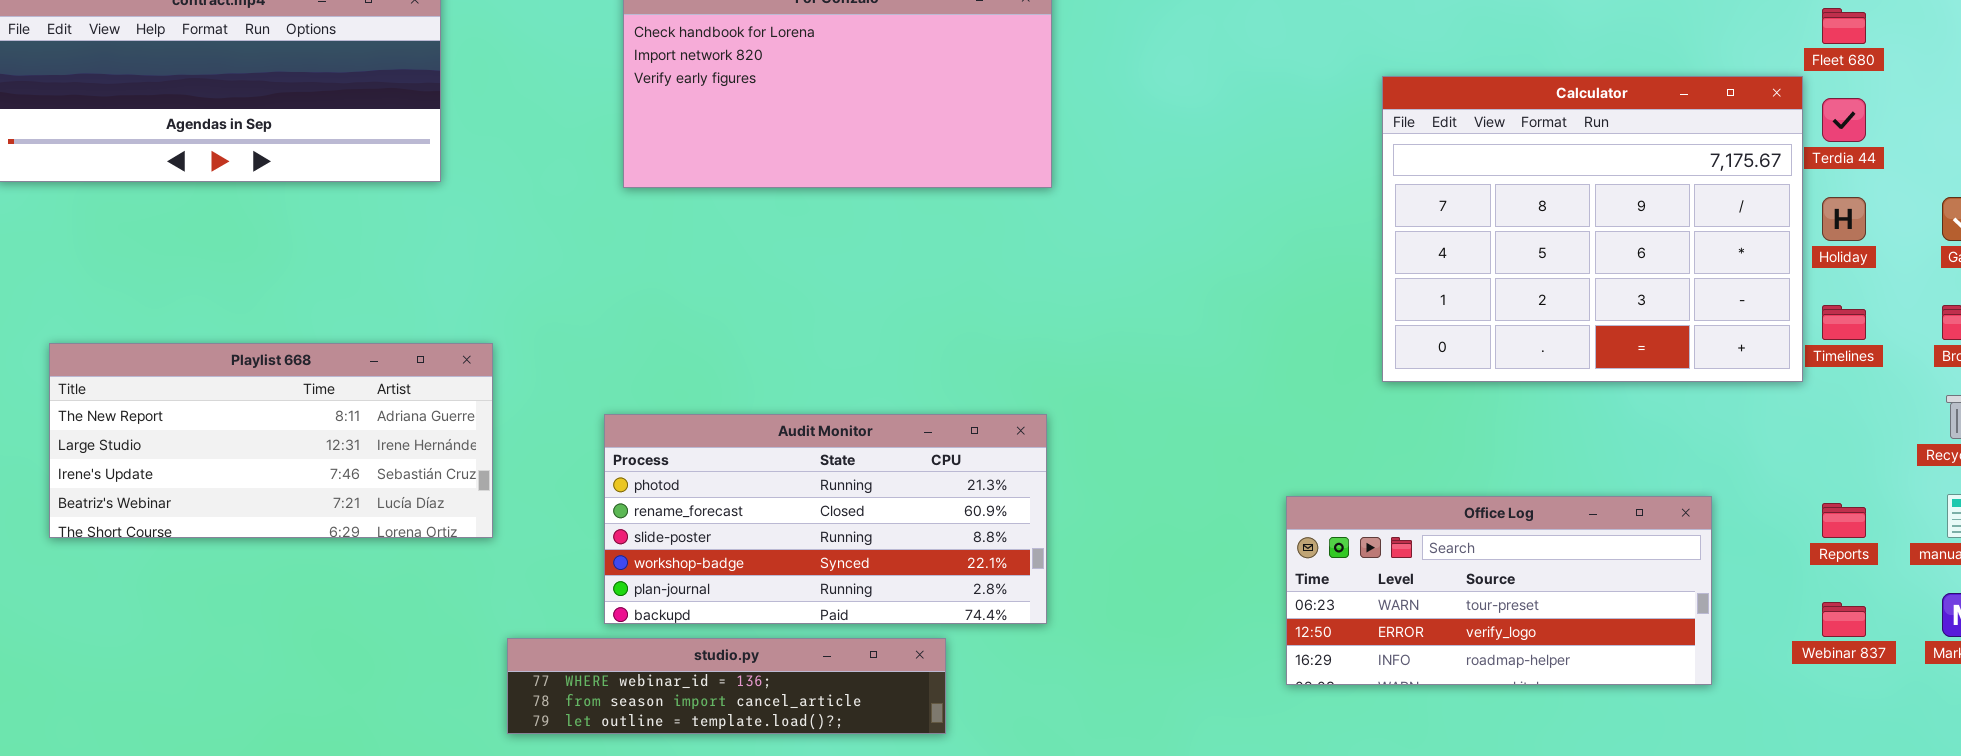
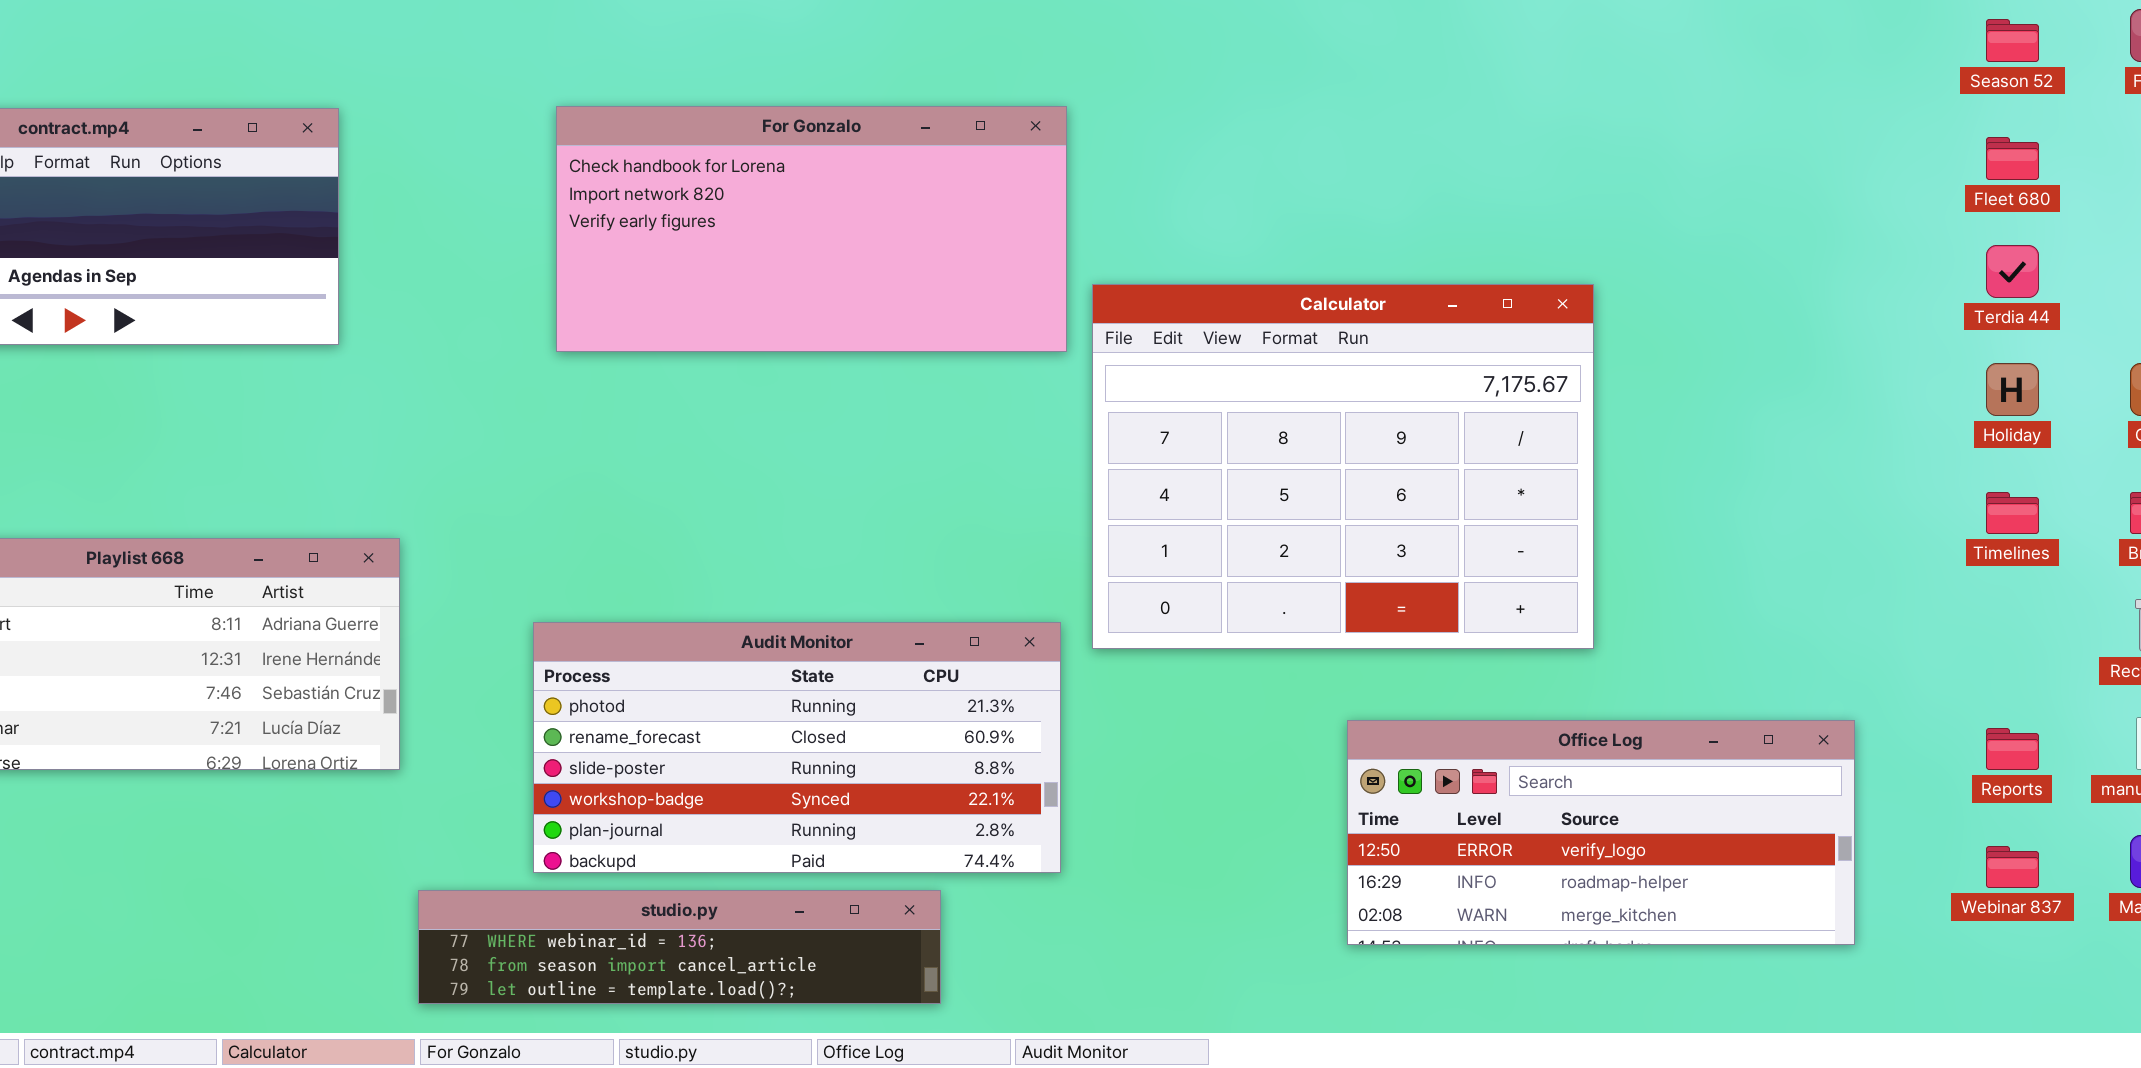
Calculator: [1382,76,1803,382] -> [1092,284,1594,649], moved
Office Log: [1286,496,1712,685] -> [1347,720,1855,945], scrolled down 1 row

